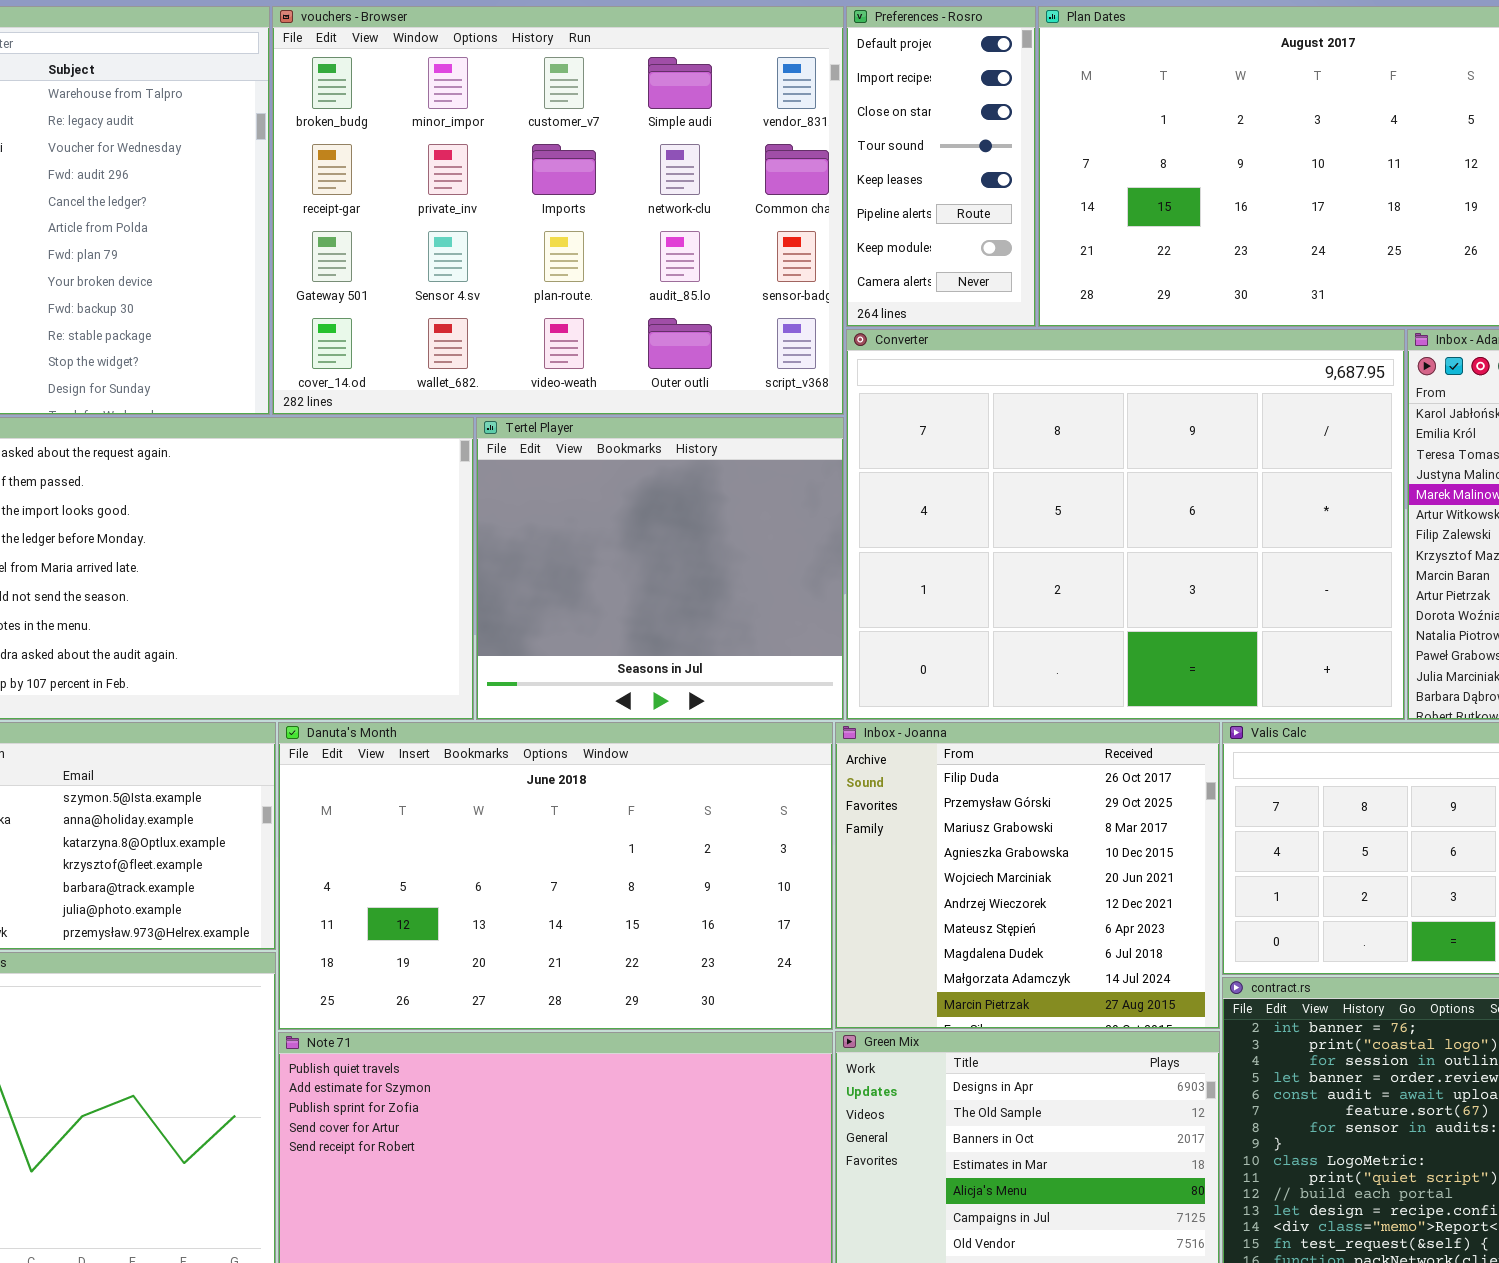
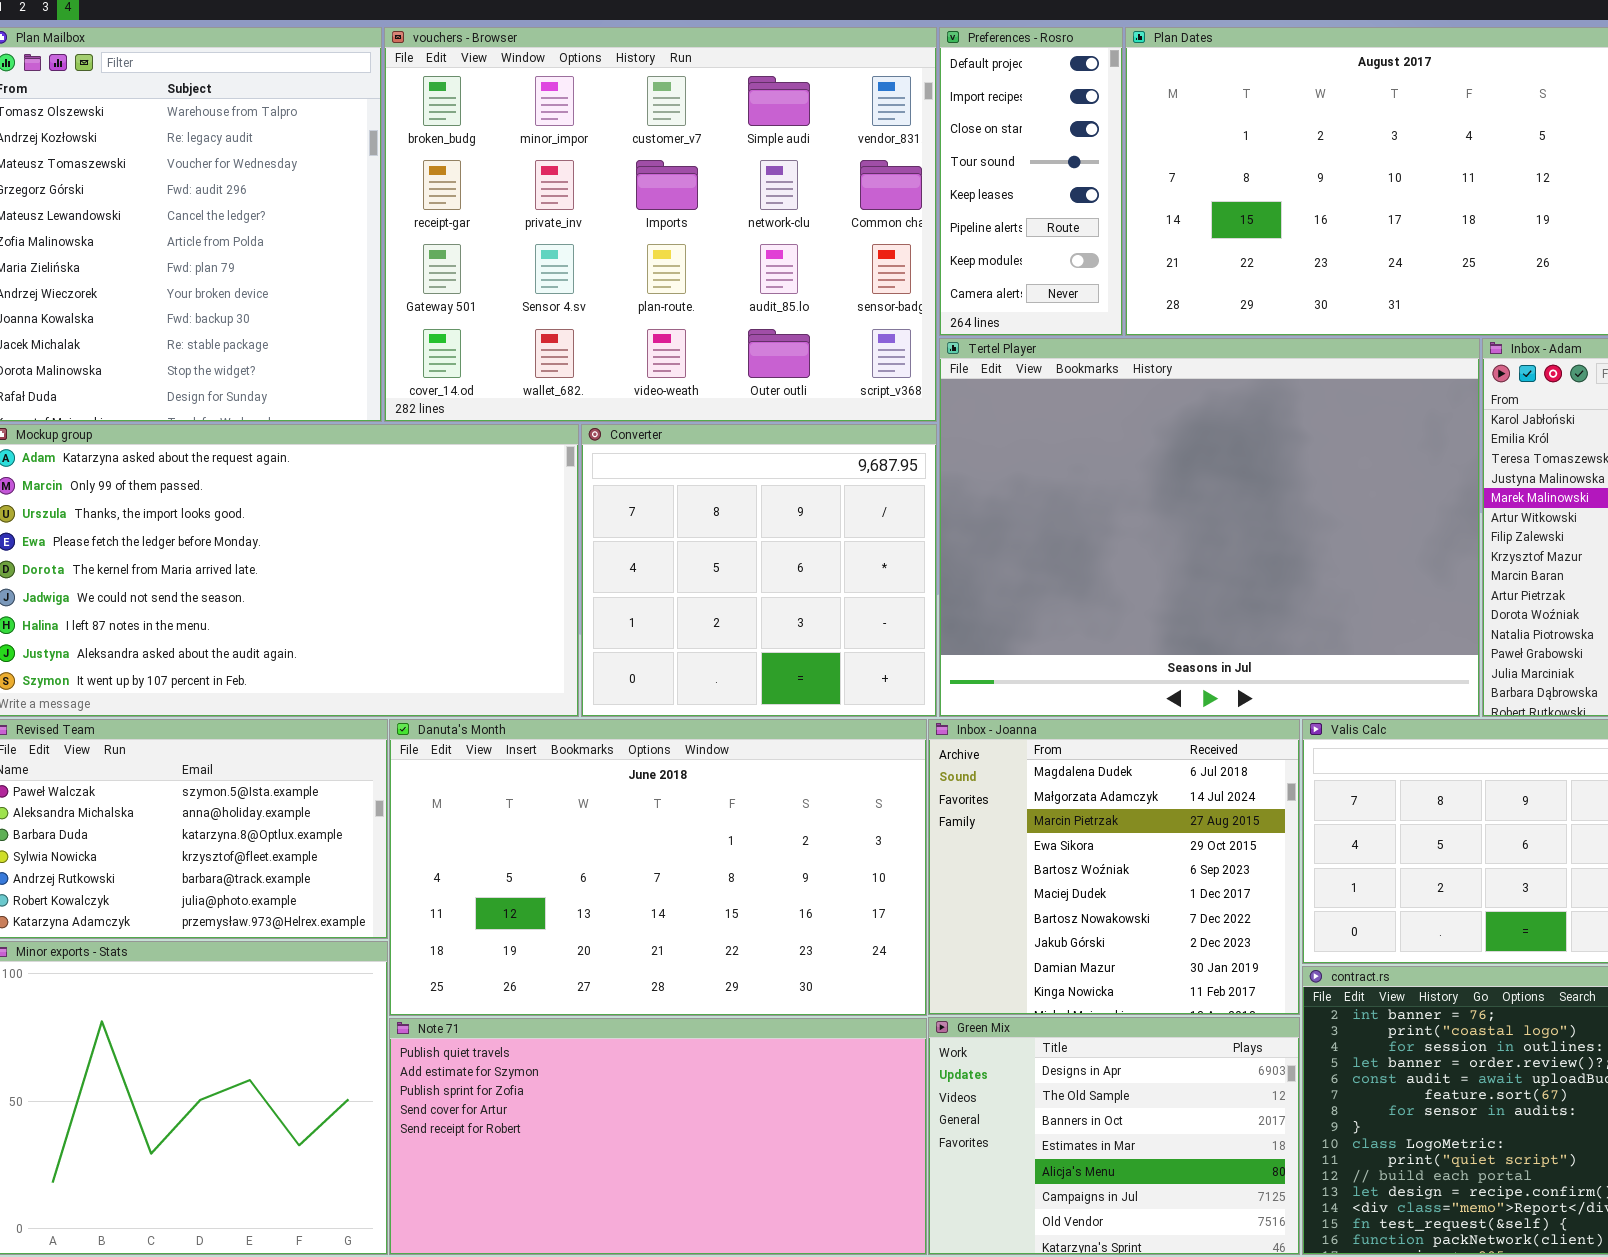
Converter: [846,329,1405,720] -> [581,424,937,717], moved, resized
Tertel Player: [476,417,844,720] -> [939,338,1480,717], moved, resized
Inbox - Joanna: [835,722,1220,1029] -> [928,719,1300,1015], scrolled down 7 rows

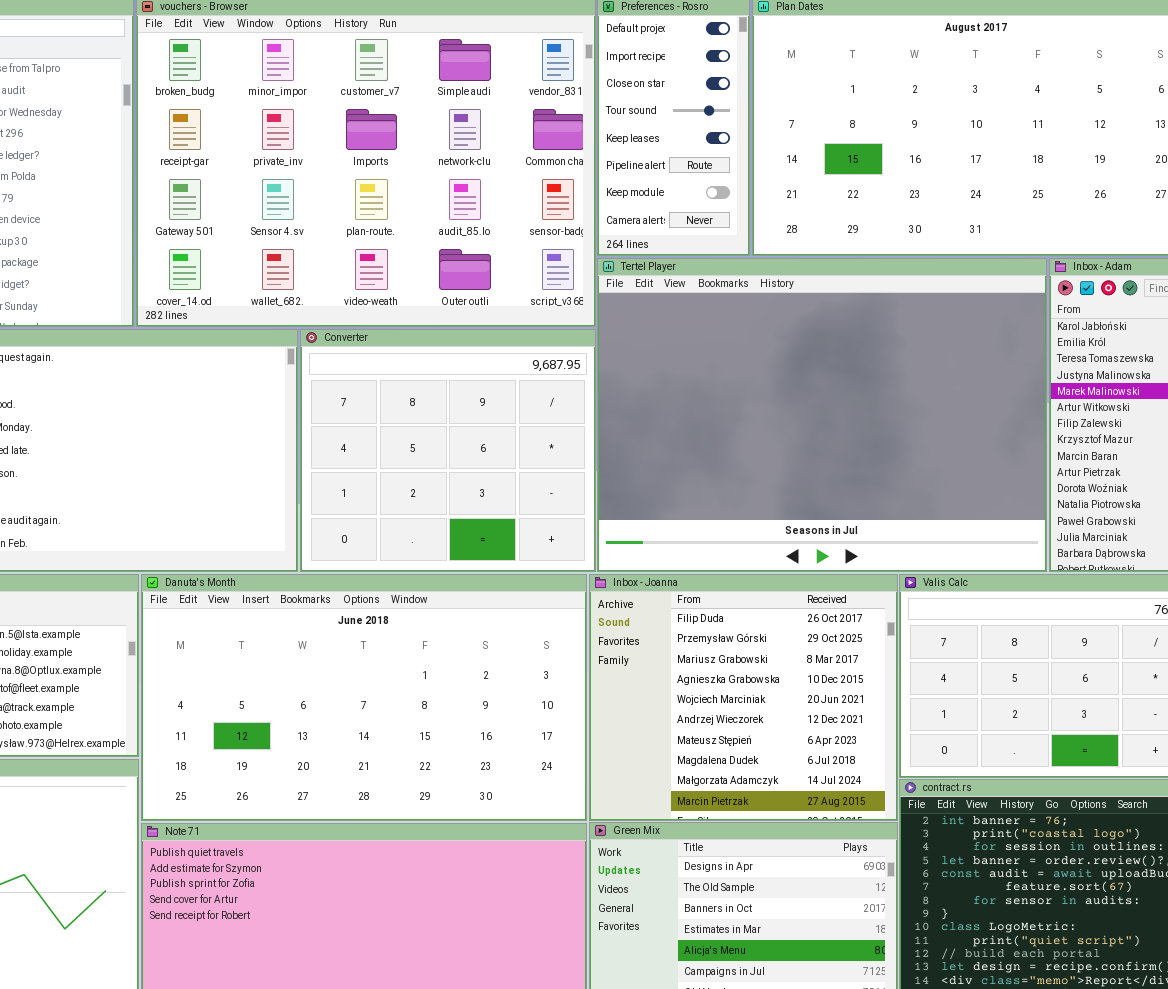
Inbox - Joanna: [928,719,1300,1015] -> [589,574,898,821], scrolled up 7 rows

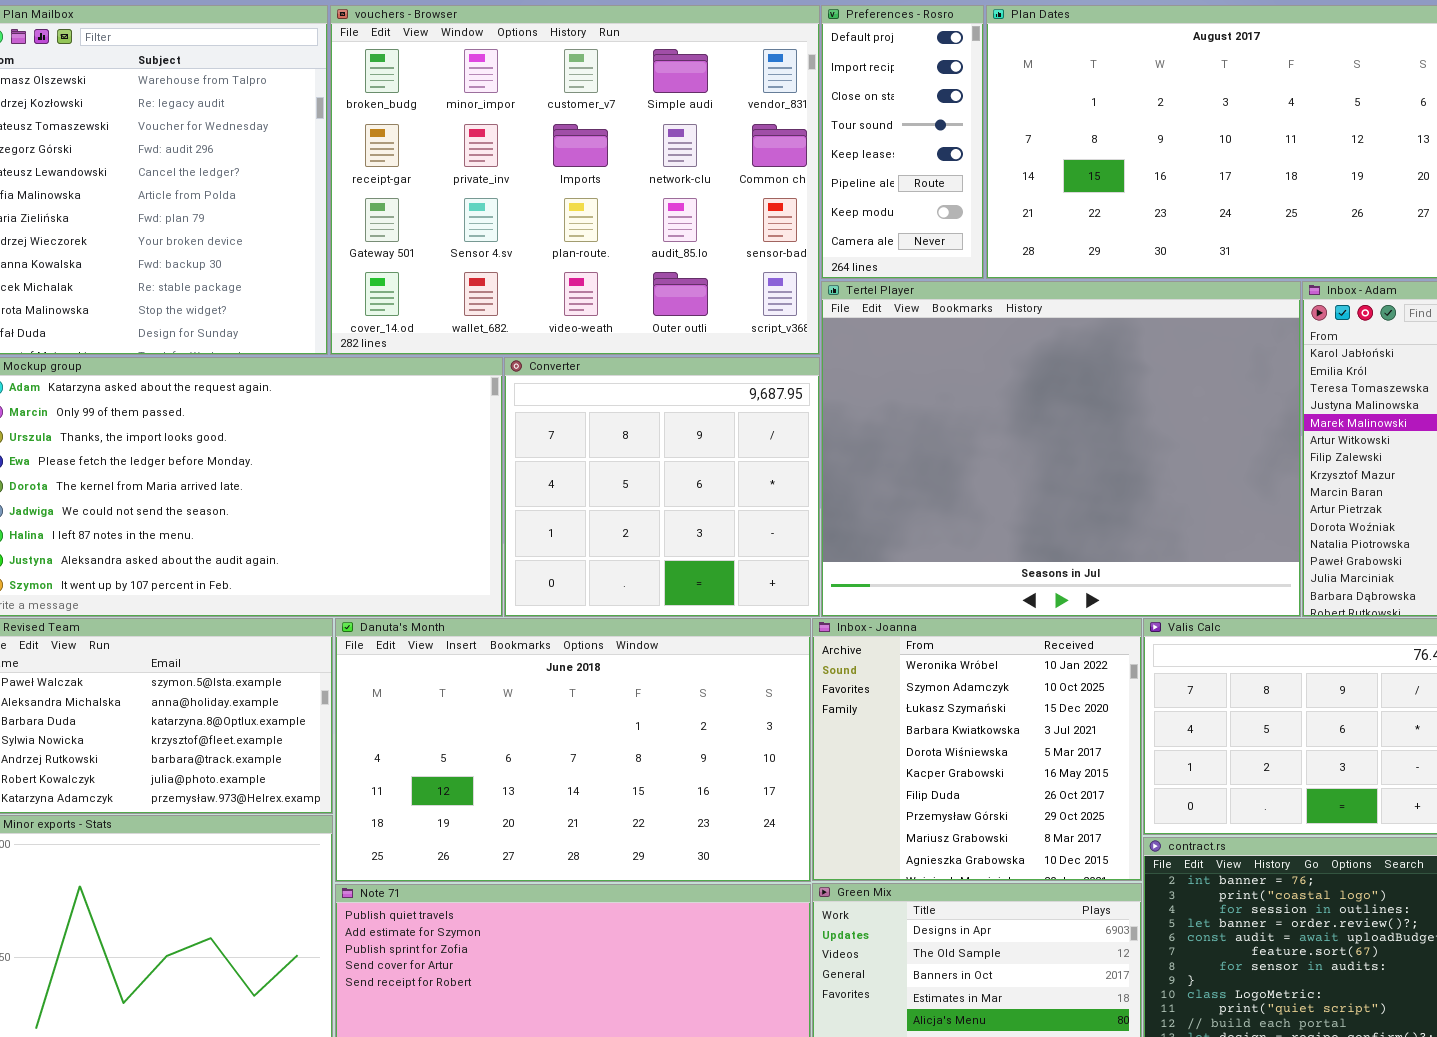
Inbox - Joanna: [589,574,898,821] -> [812,618,1142,881], scrolled up 6 rows

